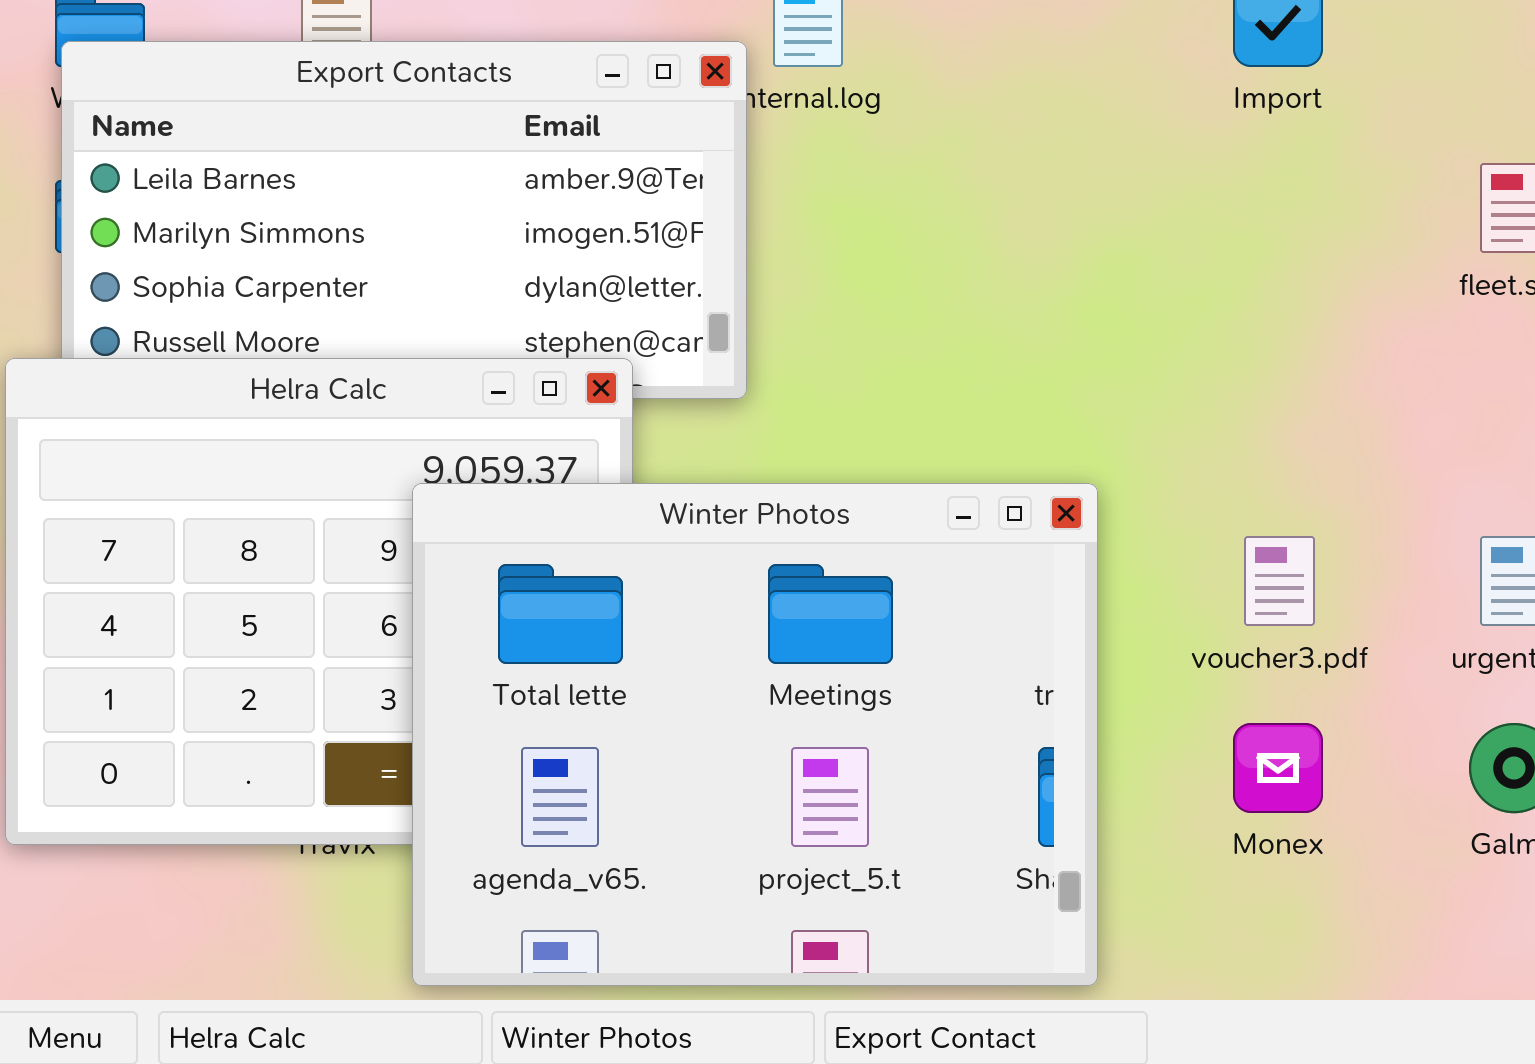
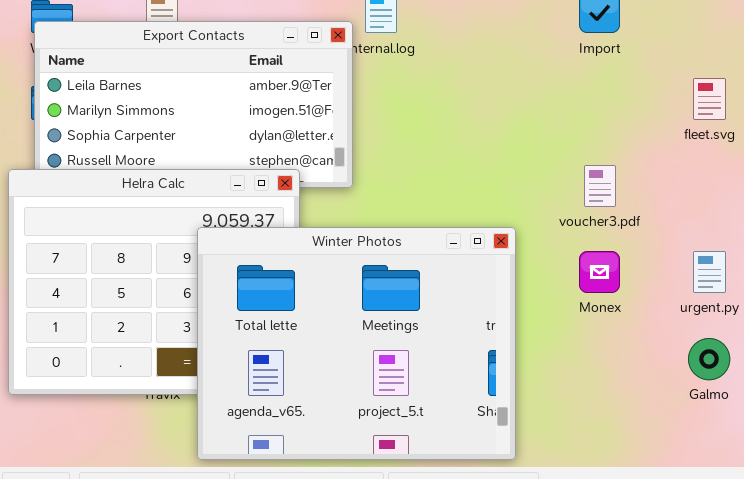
voucher3.pdf: [1244,536,1315,626] -> [584,165,616,207], moved
Monex: [1233,723,1323,813] -> [579,251,620,293], moved

